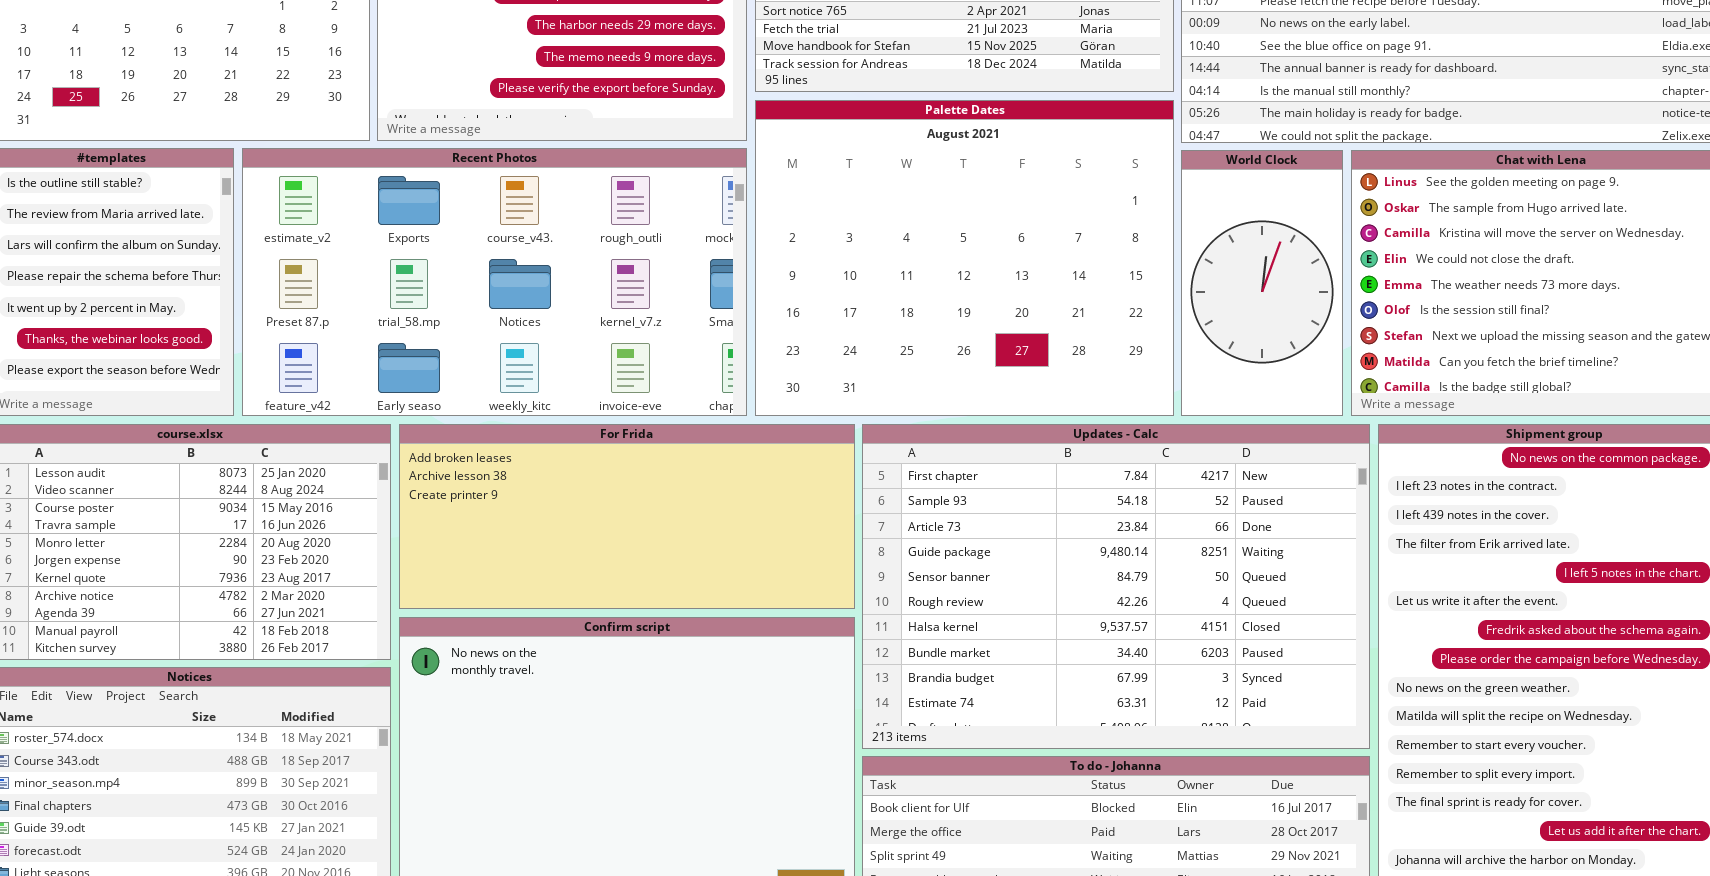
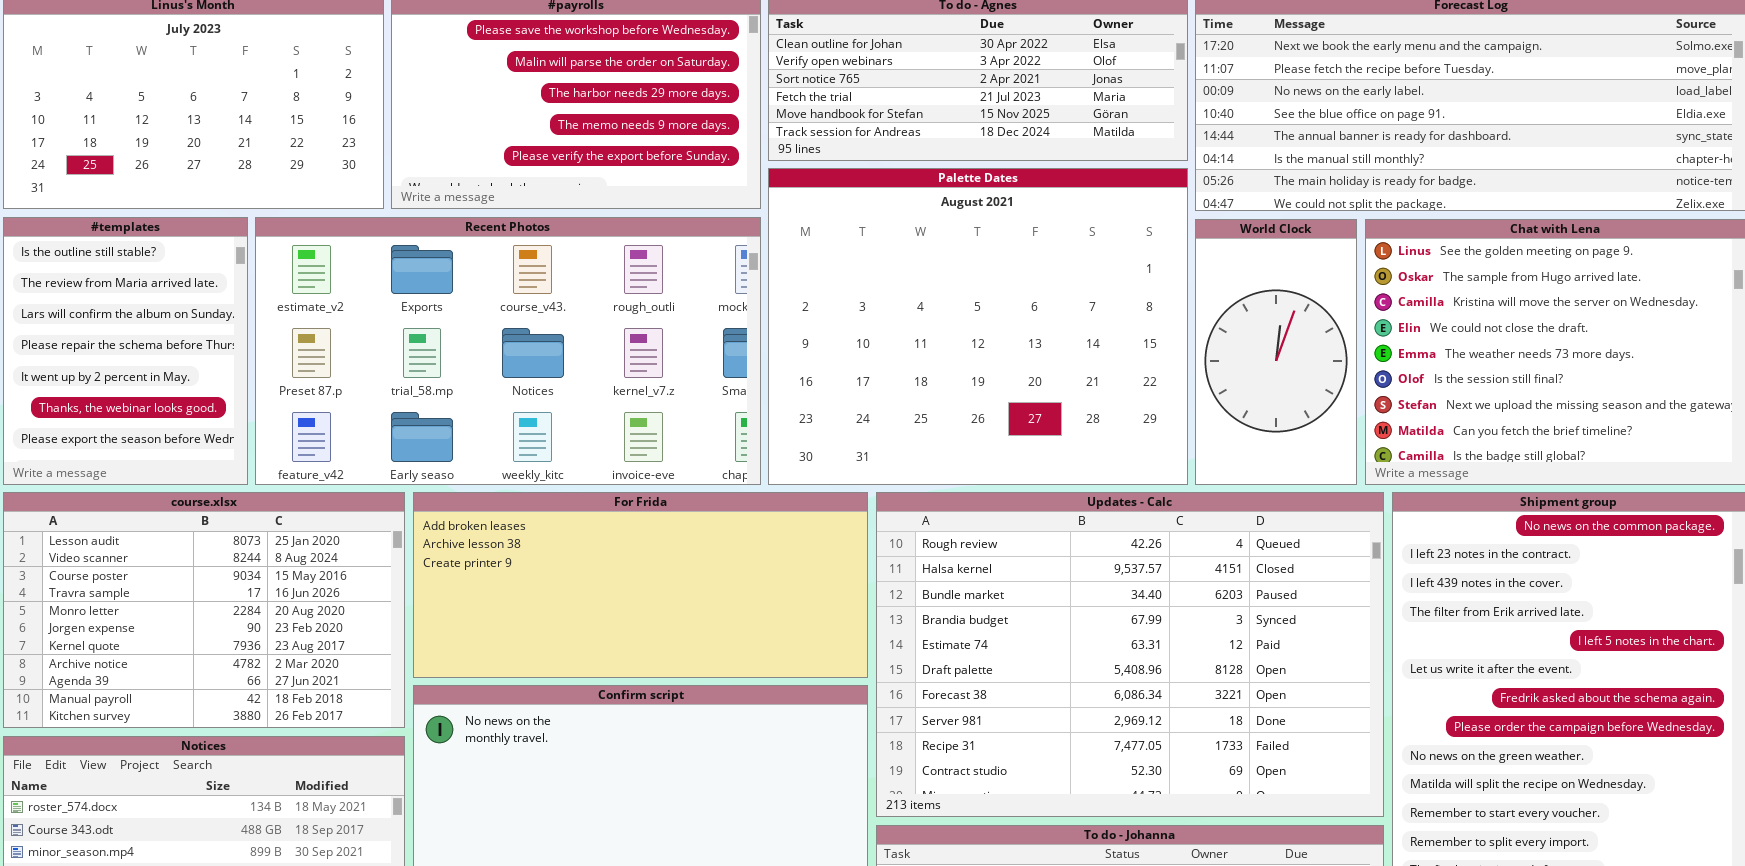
Updates - Calc: [862,424,1370,749] -> [876,492,1384,817], scrolled down 5 rows

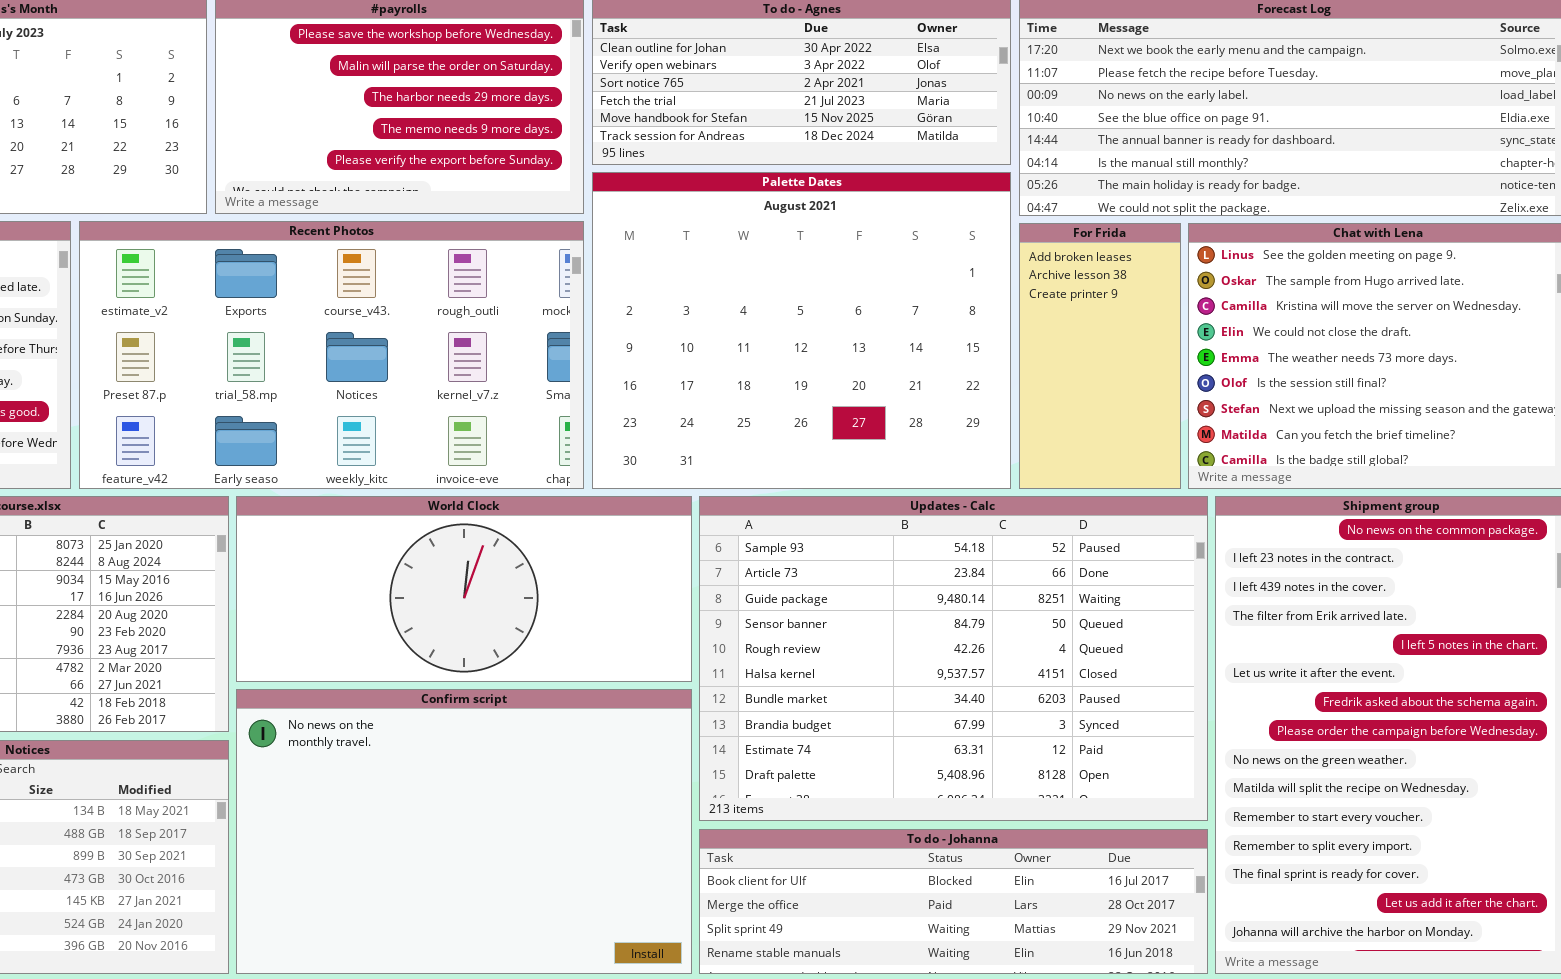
World Clock: [1195,219,1357,485] -> [236,496,692,682], moved, resized
For Frida: [413,492,868,678] -> [1019,223,1181,489], moved, resized
Updates - Calc: [876,492,1384,817] -> [699,496,1208,821], scrolled up 4 rows

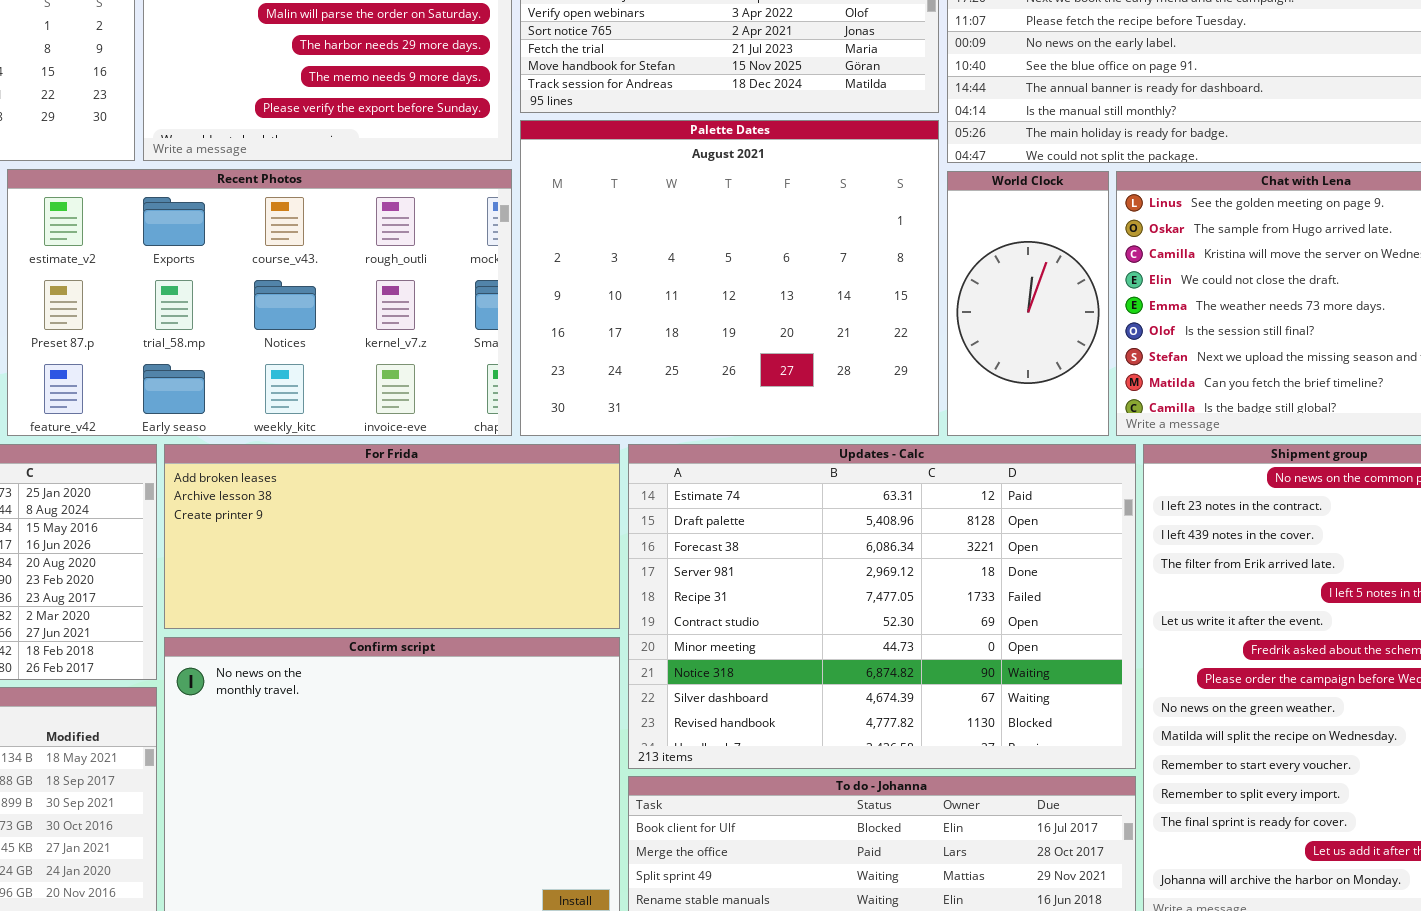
For Frida: [1019,223,1181,489] -> [164,444,620,629], moved, resized
World Clock: [236,496,692,682] -> [947,171,1109,436], moved, resized
Updates - Calc: [699,496,1208,821] -> [628,444,1136,769], scrolled down 8 rows

